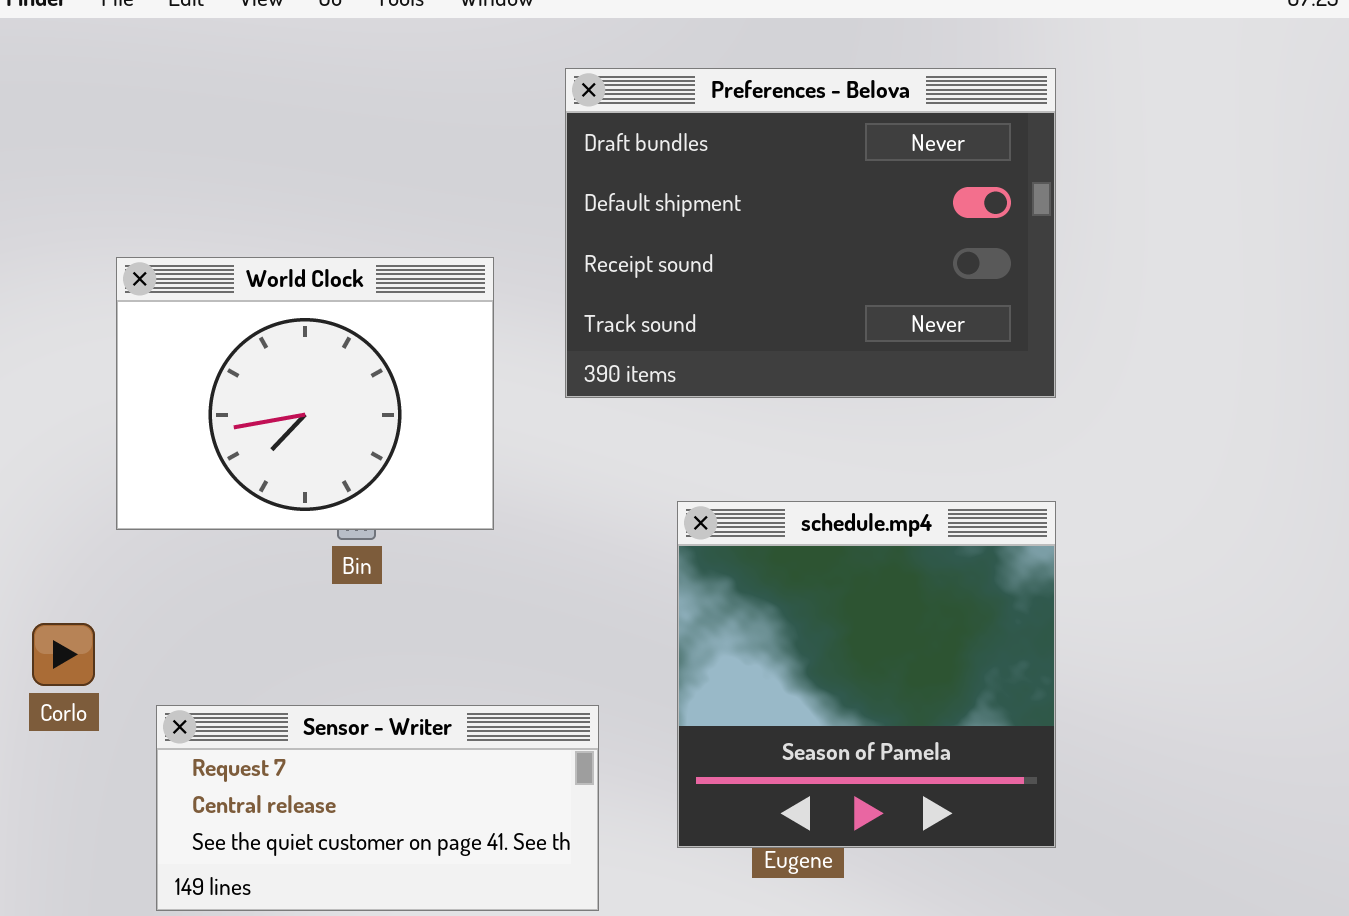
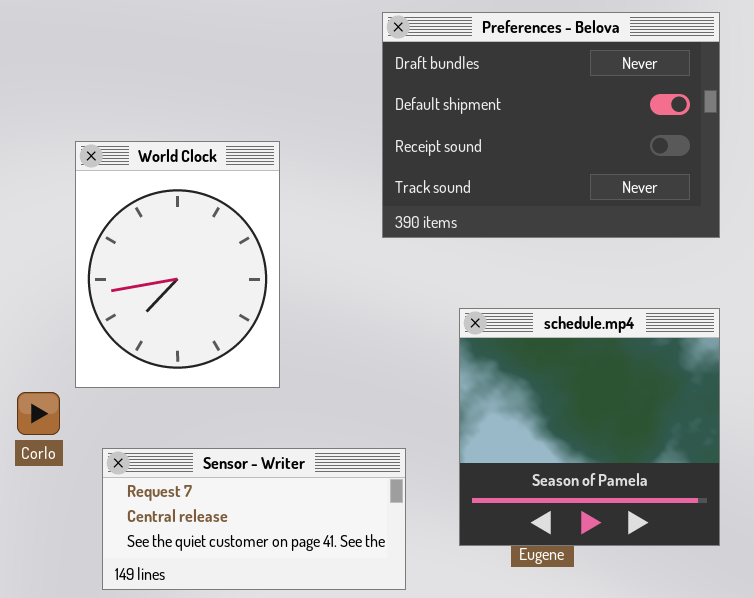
World Clock: [116,257,494,530] -> [75,141,280,388], resized

